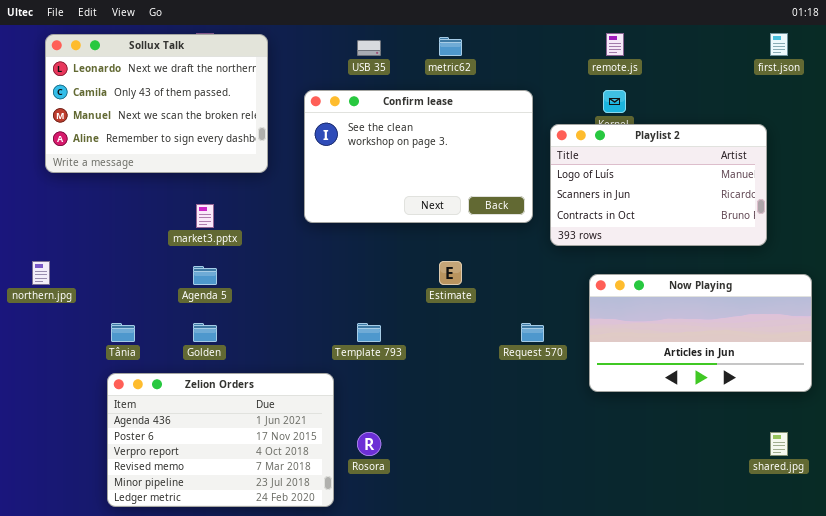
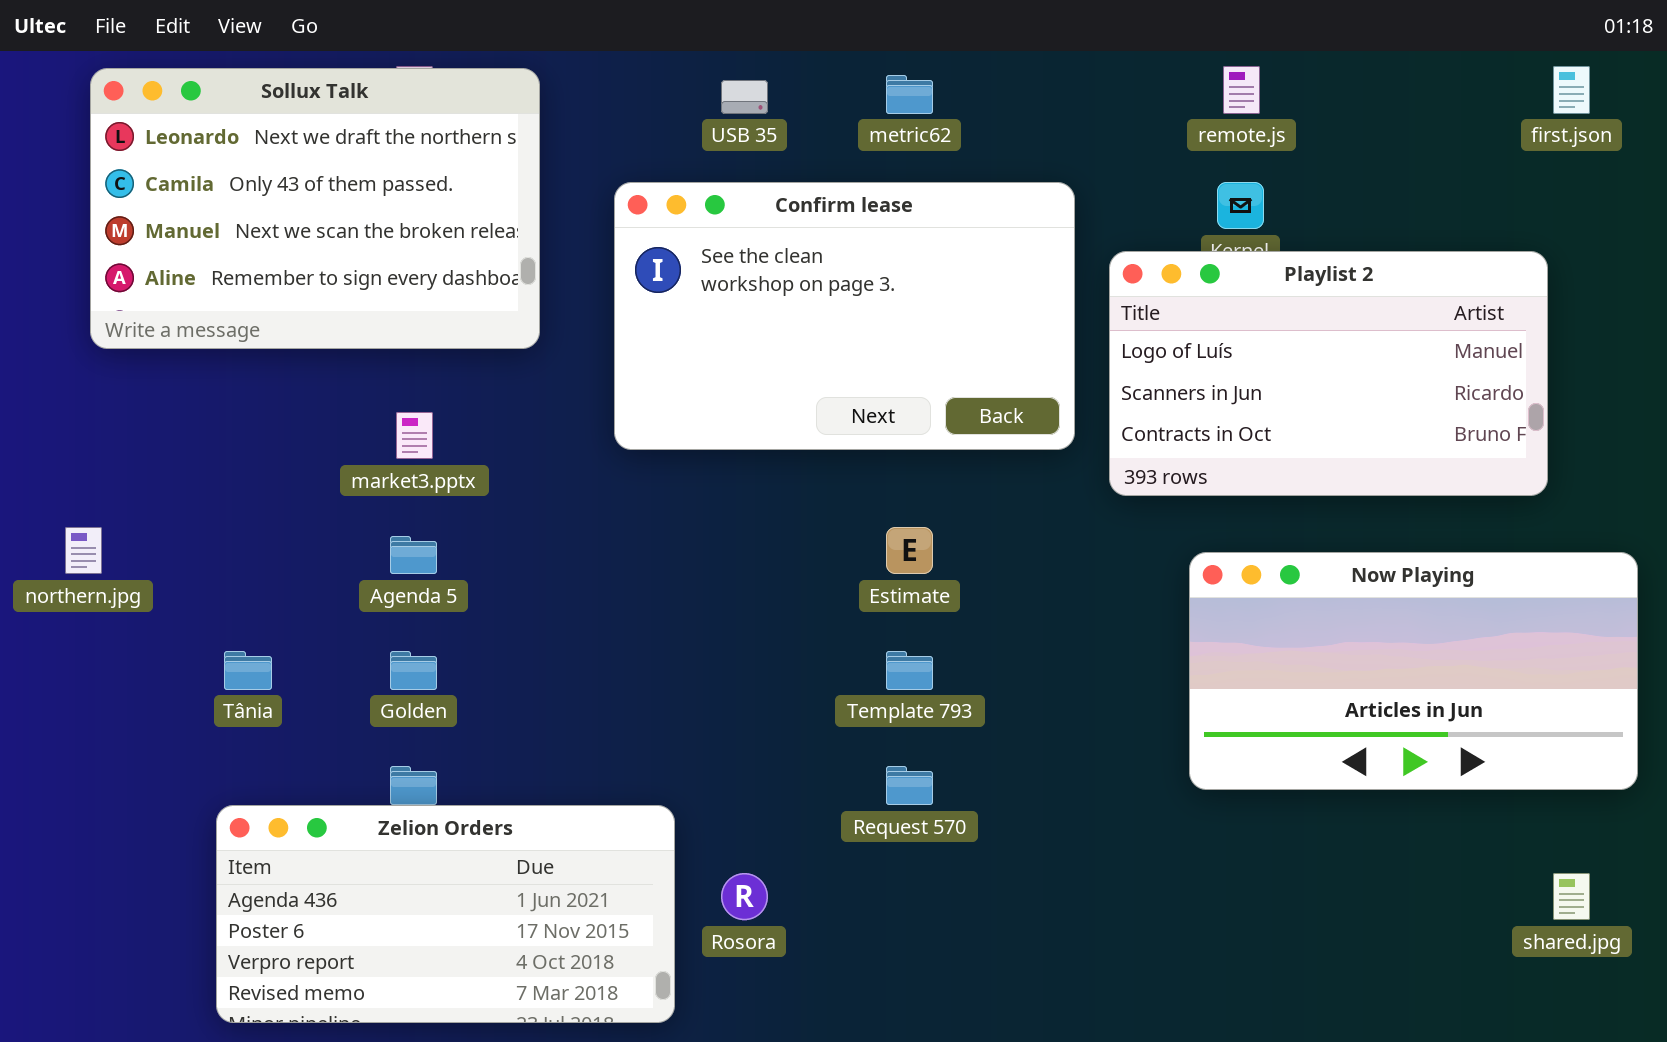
Template 793: [357,323,381,342] -> [886,651,933,690], moved
Request 570: [521,323,544,342] -> [886,766,933,805], moved
Zelion Orders: [107,373,334,507] -> [216,805,675,1023], resized

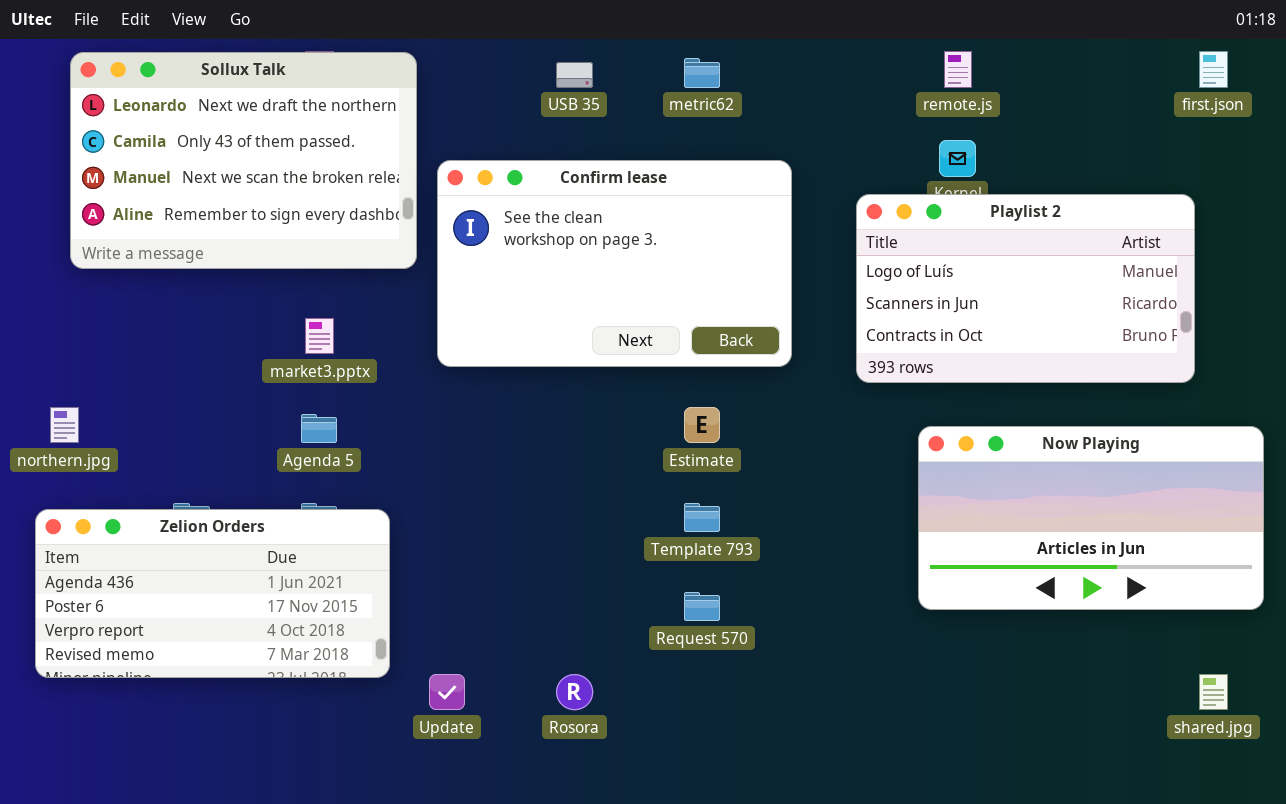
Confirm lease: [614,182,1075,450] -> [437,160,792,367], moved
Zelion Orders: [216,805,675,1023] -> [35,509,390,678], moved

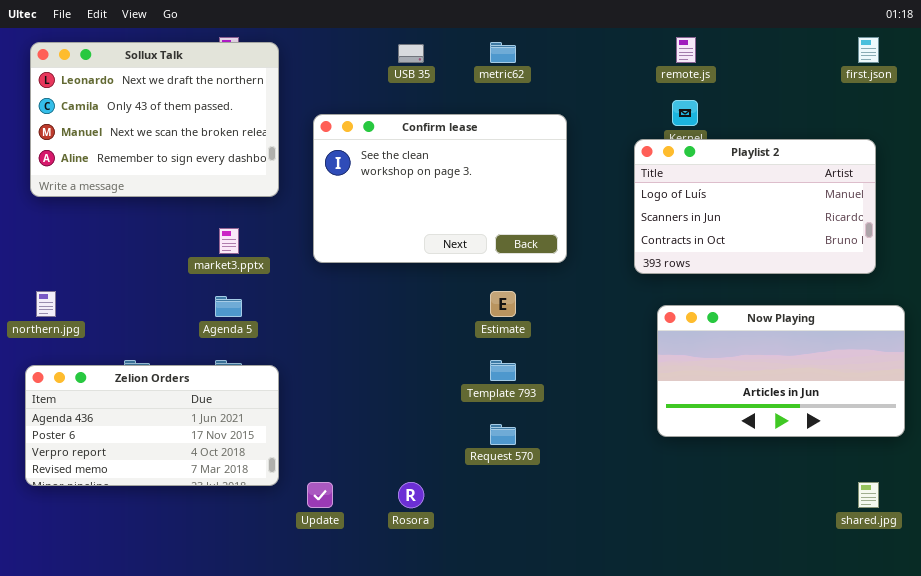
Sollux Talk: [70,52,417,269] -> [30,42,279,197], moved
Playlist 2: [856,194,1195,383] -> [634,139,876,274], moved

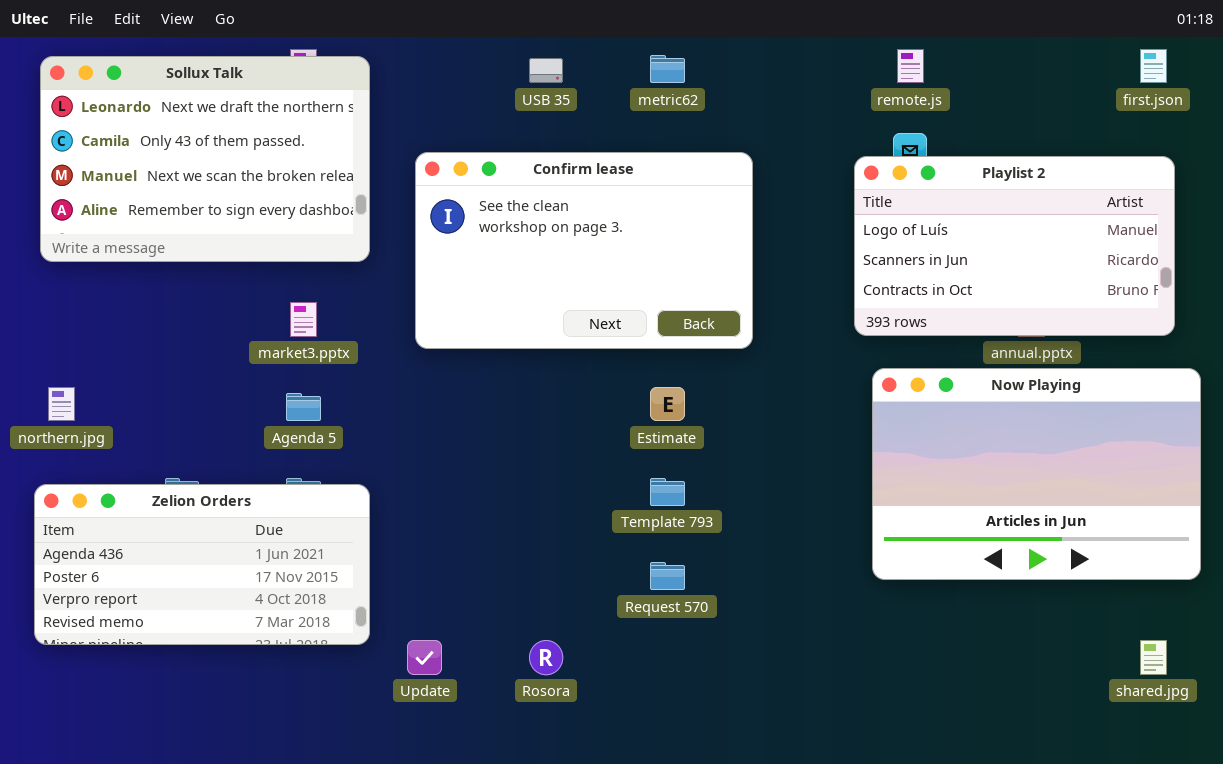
Playlist 2: [634,139,876,274] -> [854,156,1175,336], moved
Now Playing: [657,305,905,437] -> [872,368,1201,580], resized

